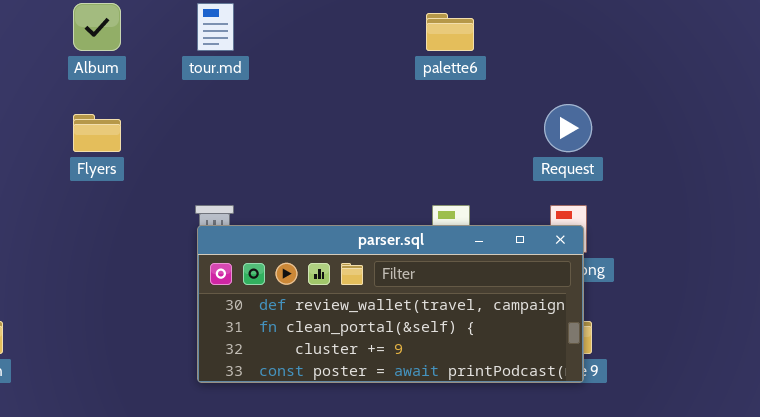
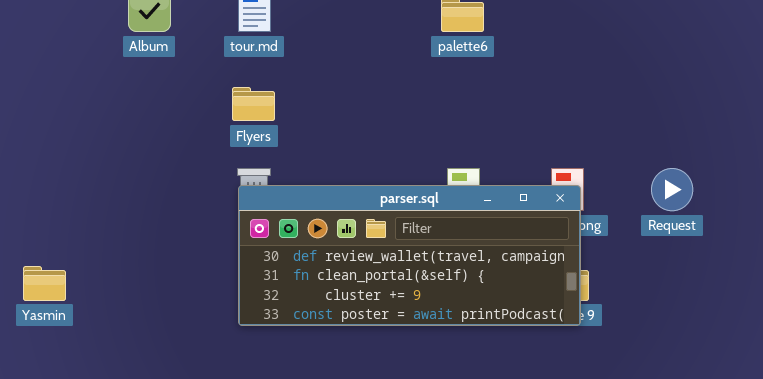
Request: [544,104,592,152] -> [651,168,693,211], moved
Flyers: [73,114,121,152] -> [232,87,275,121], moved

